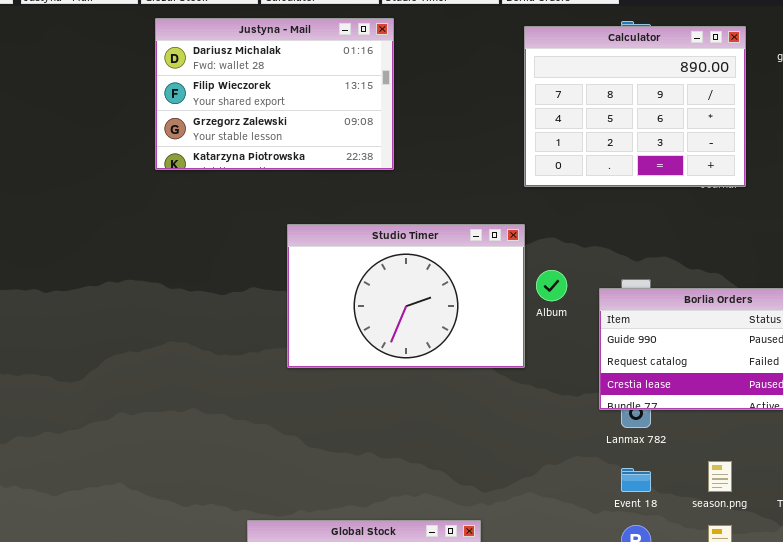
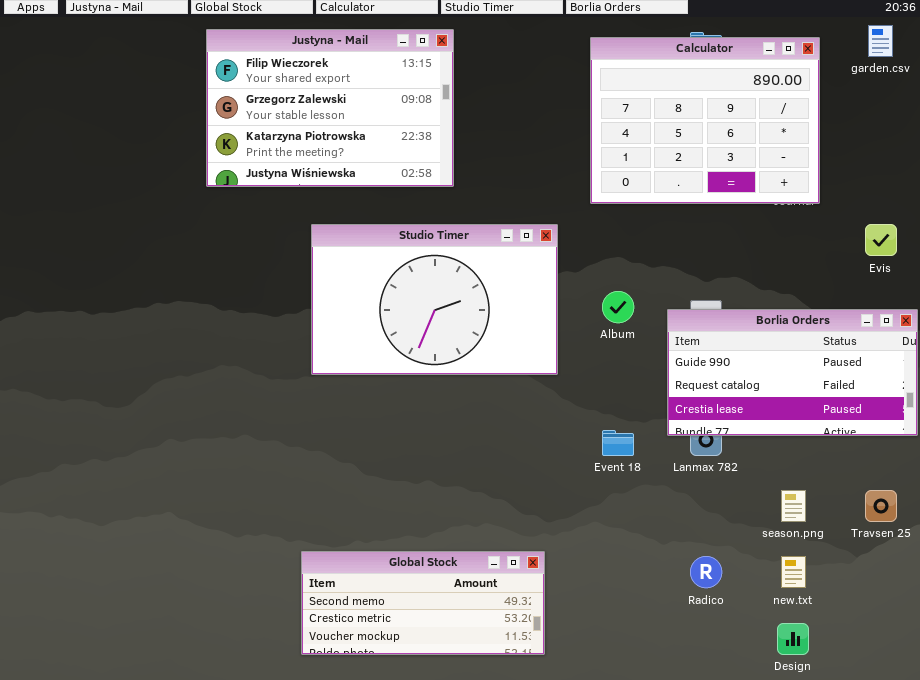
Justyna - Mail: [155,18,394,170] -> [206,29,454,187], scrolled down 1 row
Studio Timer: [287,224,525,368] -> [311,224,558,375], moved
Event 18: [621,468,651,492] -> [602,430,634,456], moved

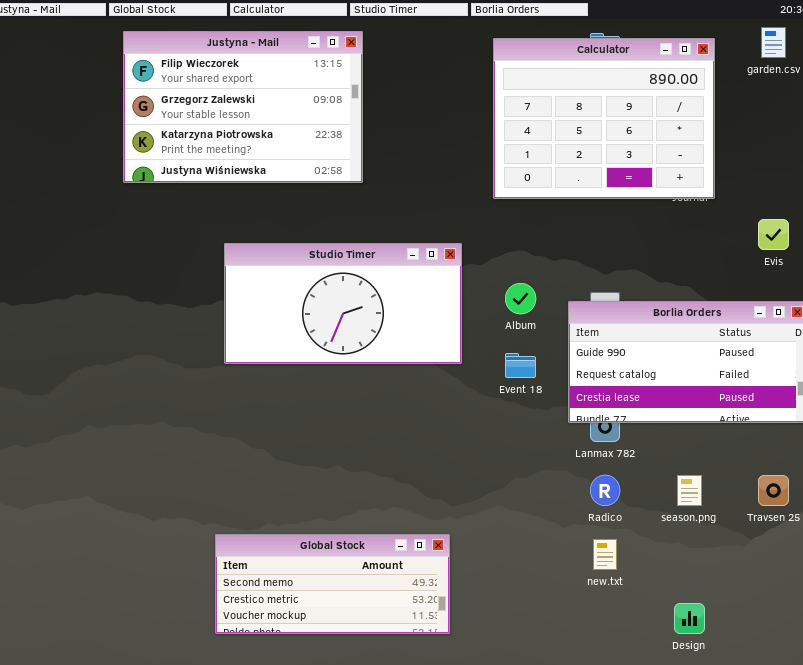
Studio Timer: [311,224,558,375] -> [224,243,462,364], resized
Event 18: [602,430,634,456] -> [505,353,536,378], moved
Radico: [690,556,722,588] -> [590,475,620,506], moved
new.txt: [781,556,806,588] -> [593,539,617,570], moved

